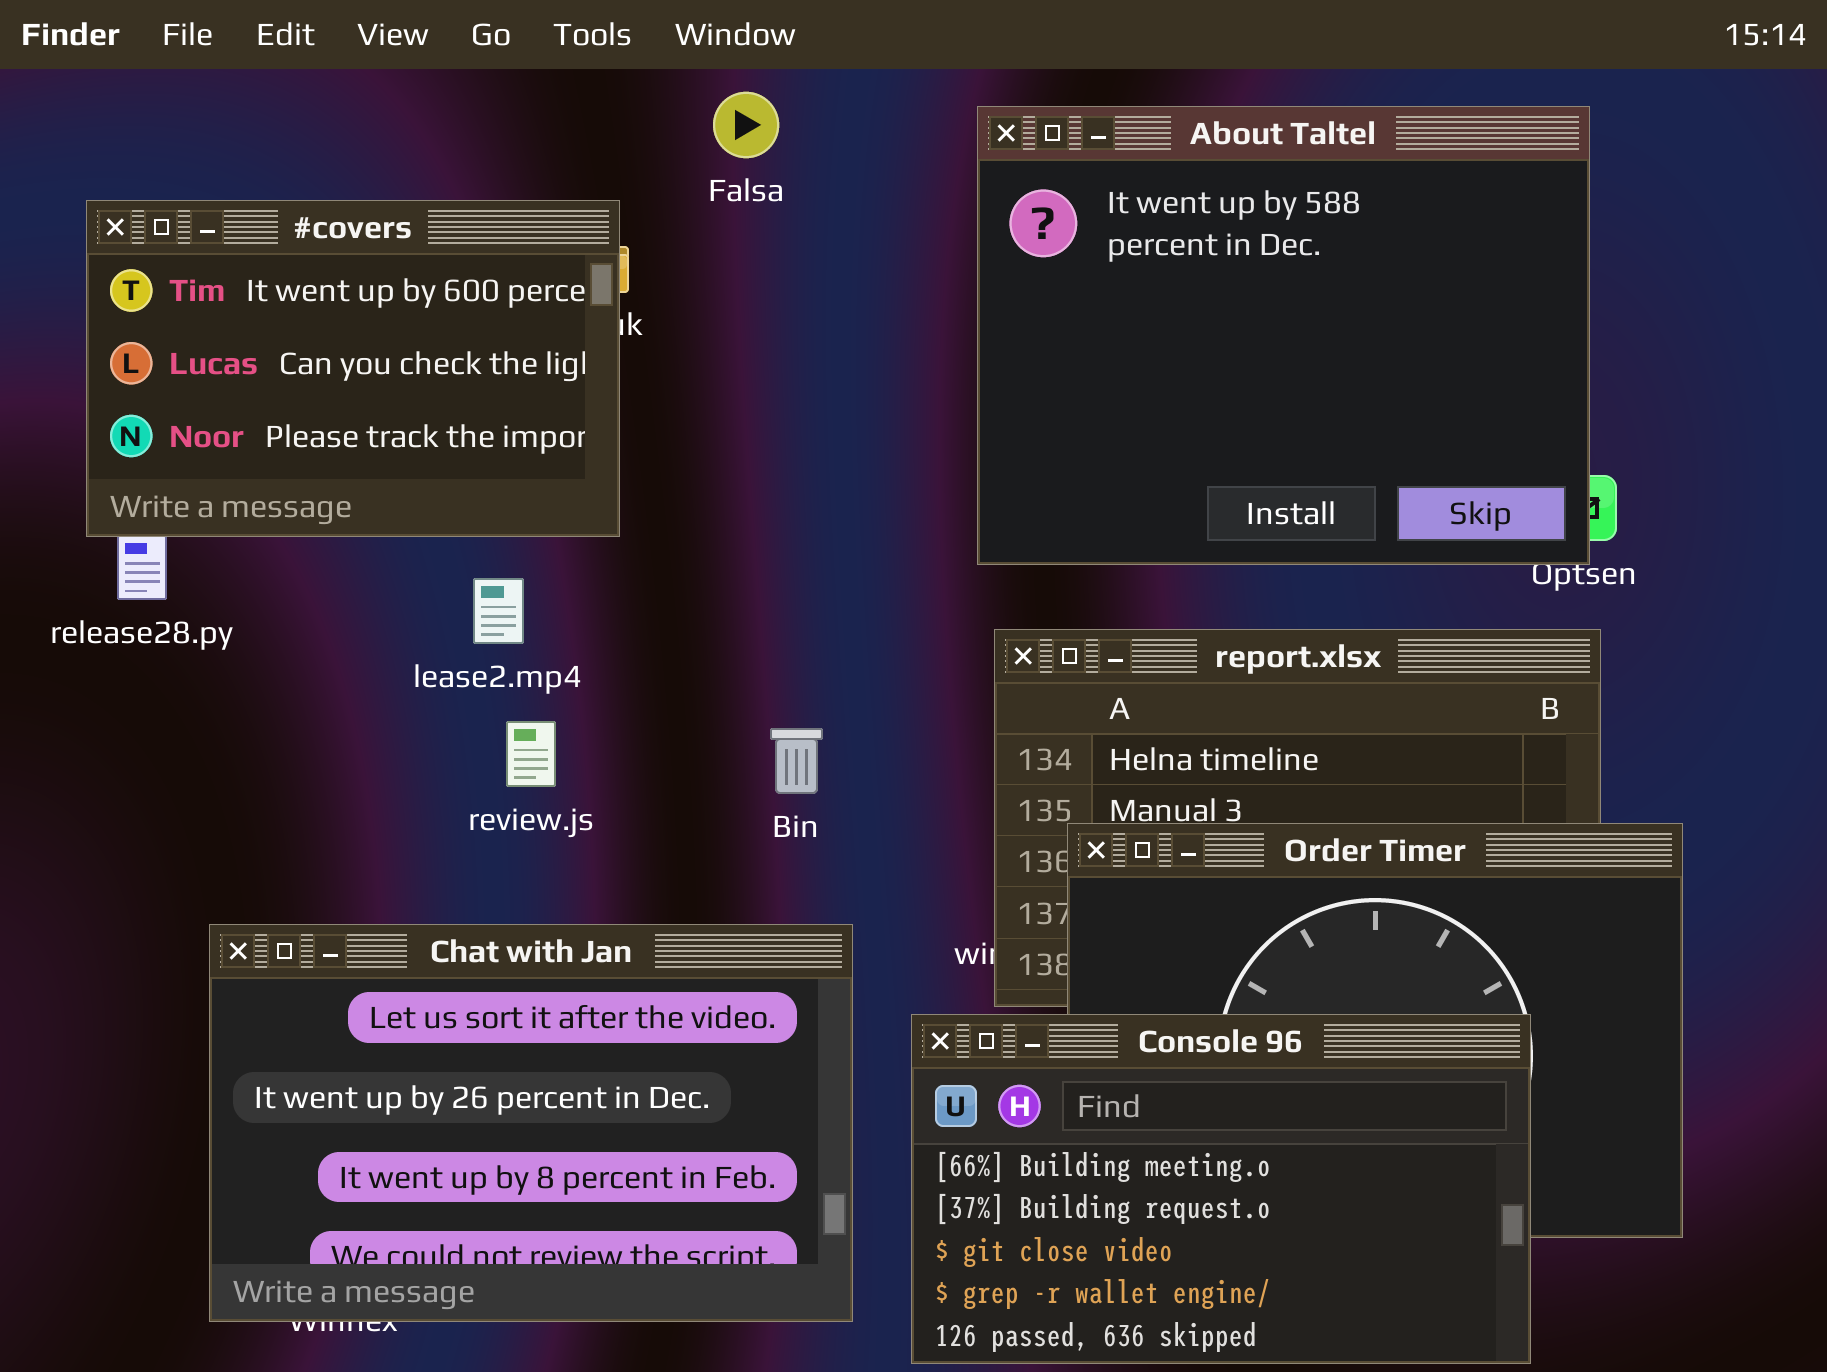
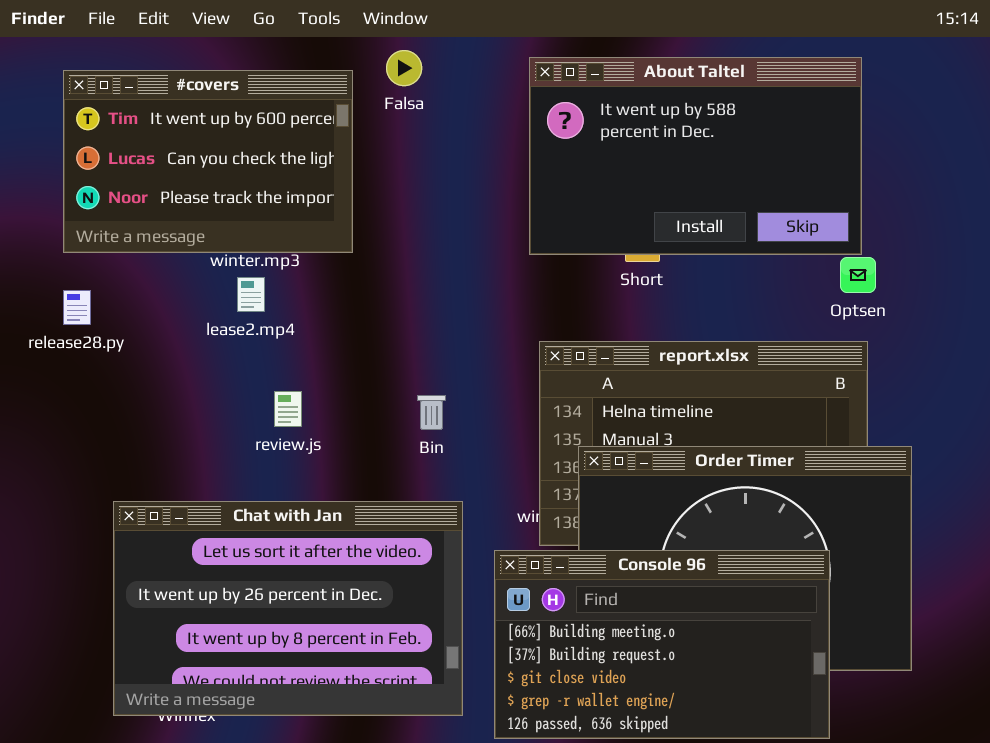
About Taltel: [977,106,1590,565] -> [529,57,862,255], resized
#covers: [86,200,620,537] -> [63,70,353,253], moved
lease2.mp4: [473,578,524,644] -> [237,277,265,312], moved

